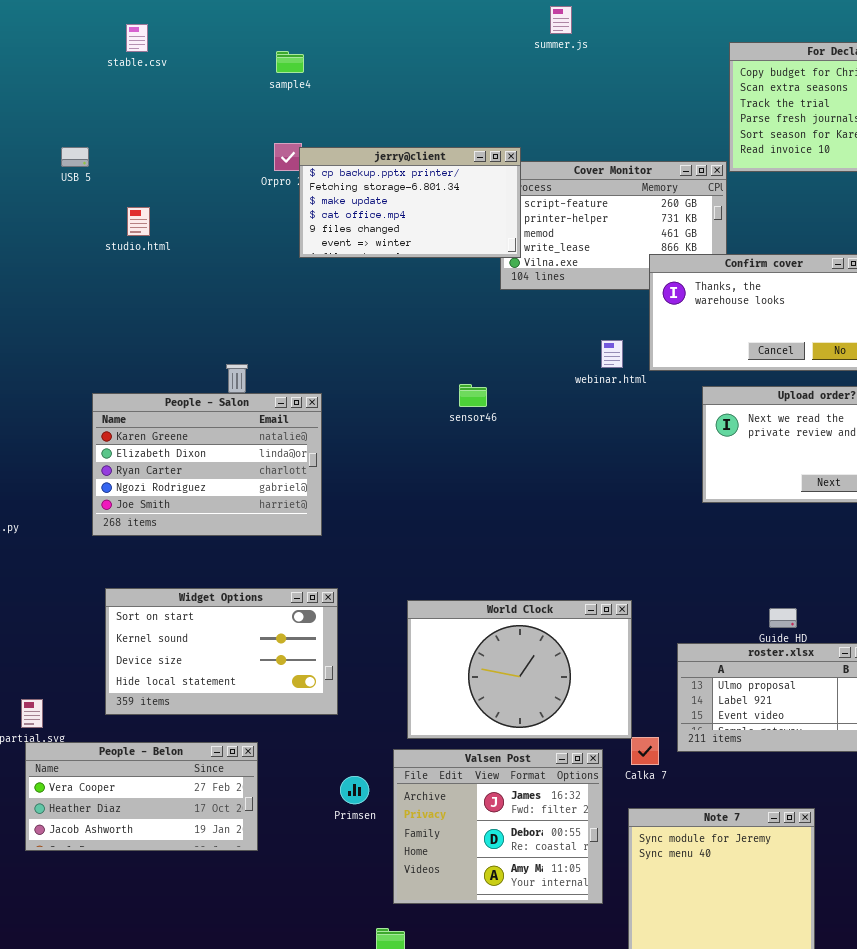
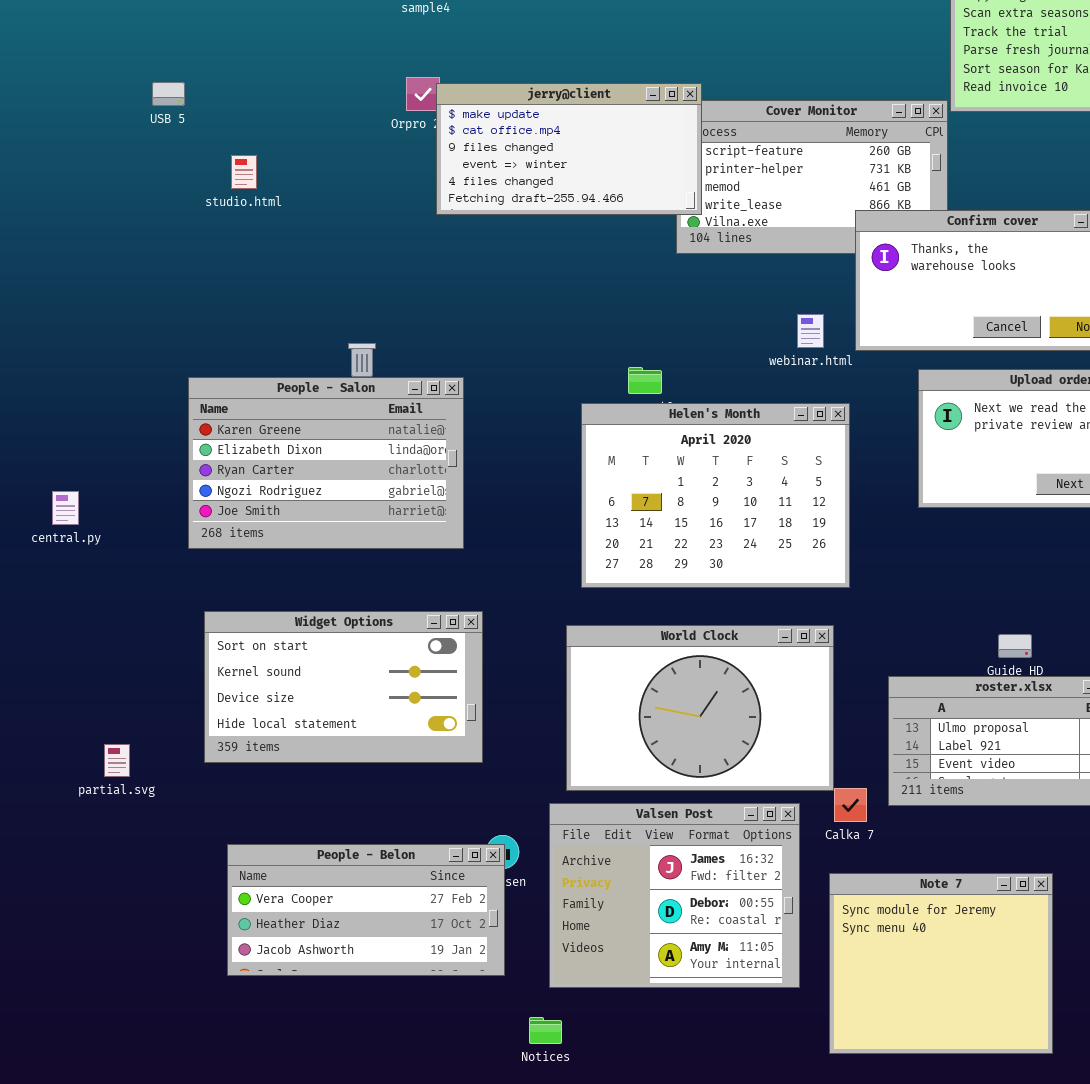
jerry@client: [299,147,521,258] -> [436,83,702,215], scrolled down 2 rows
Helen's Month: none -> [581,403,850,588], opened
People - Belon: [25,742,258,851] -> [227,844,505,976], moved

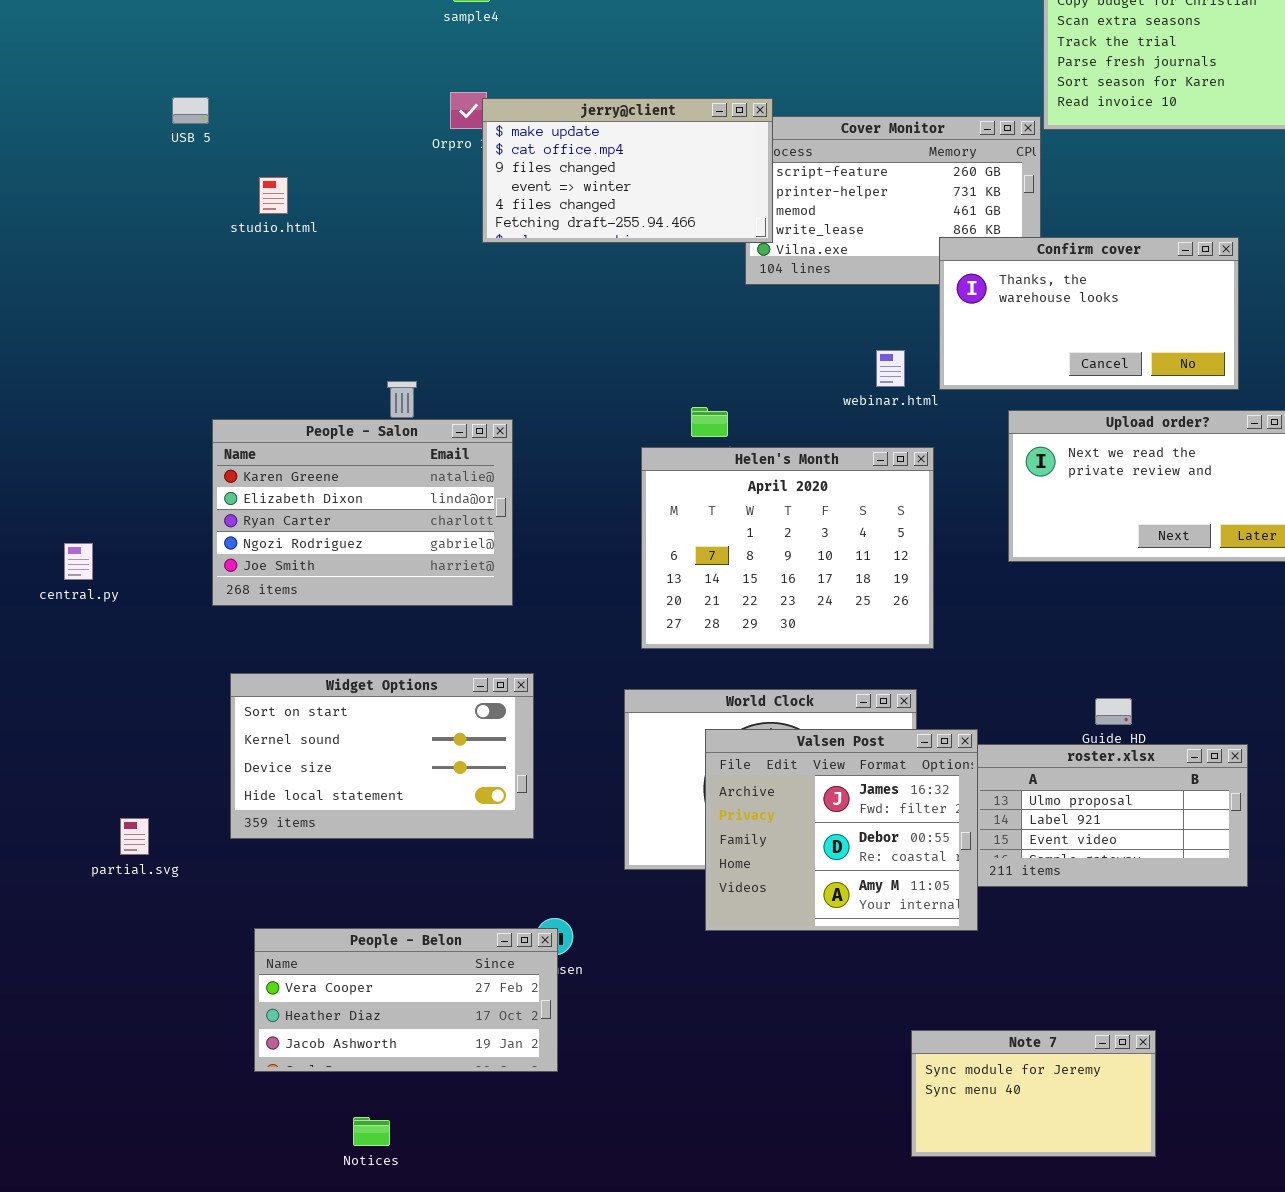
Valsen Post: [549,803,800,988] -> [705,729,978,931], moved
Note 7: [829,873,1053,1054] -> [911,1030,1156,1157], resized
Notices: [529,1017,562,1044] -> [353,1117,390,1146], moved

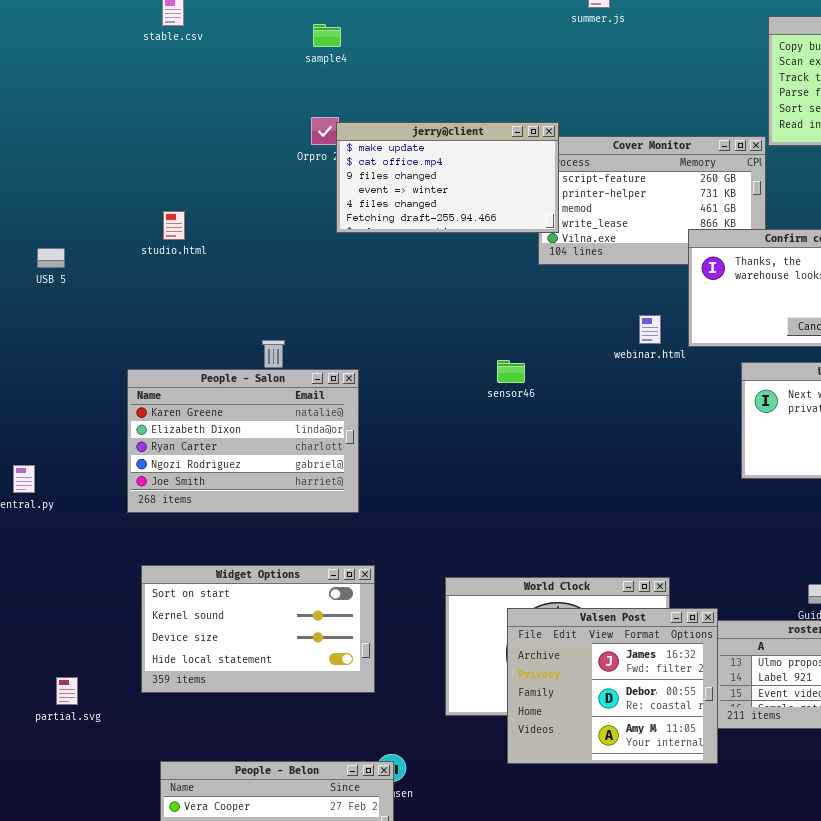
USB 5: [172,97,209,124] -> [37,248,65,268], moved
studio.html: [259,177,288,214] -> [163,211,185,240], moved
Helen's Month: [641,447,934,649] -> none, closed

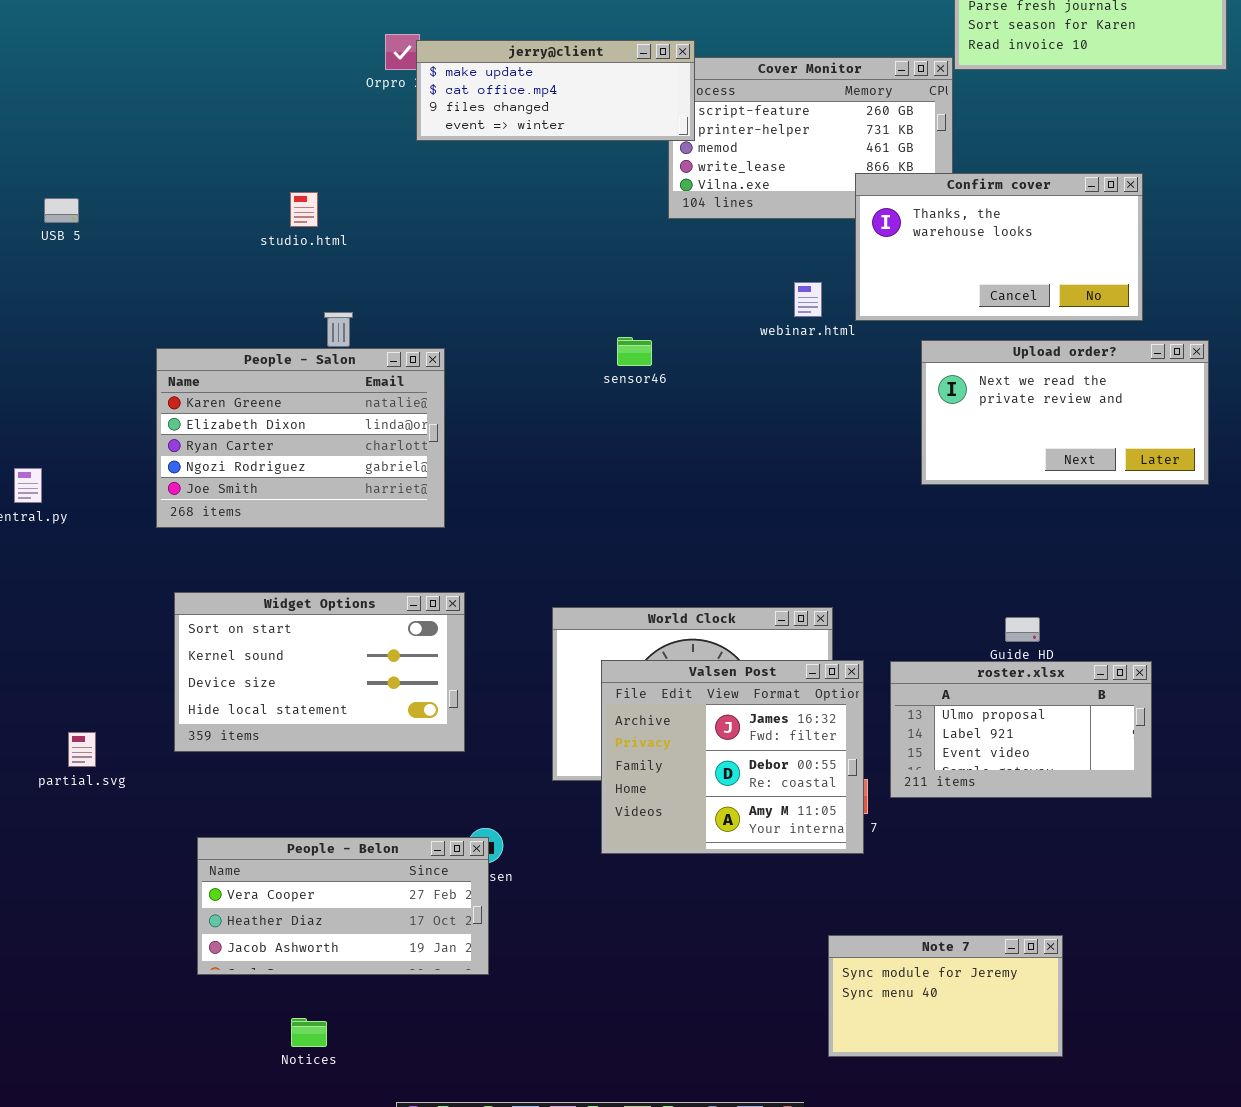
jerry@client: [336,122,559,233] -> [416,40,695,141], resized
studio.html: [163,211,185,240] -> [290,192,318,227], moved
Valsen Post: [507,608,718,764] -> [601,660,864,854], moved

